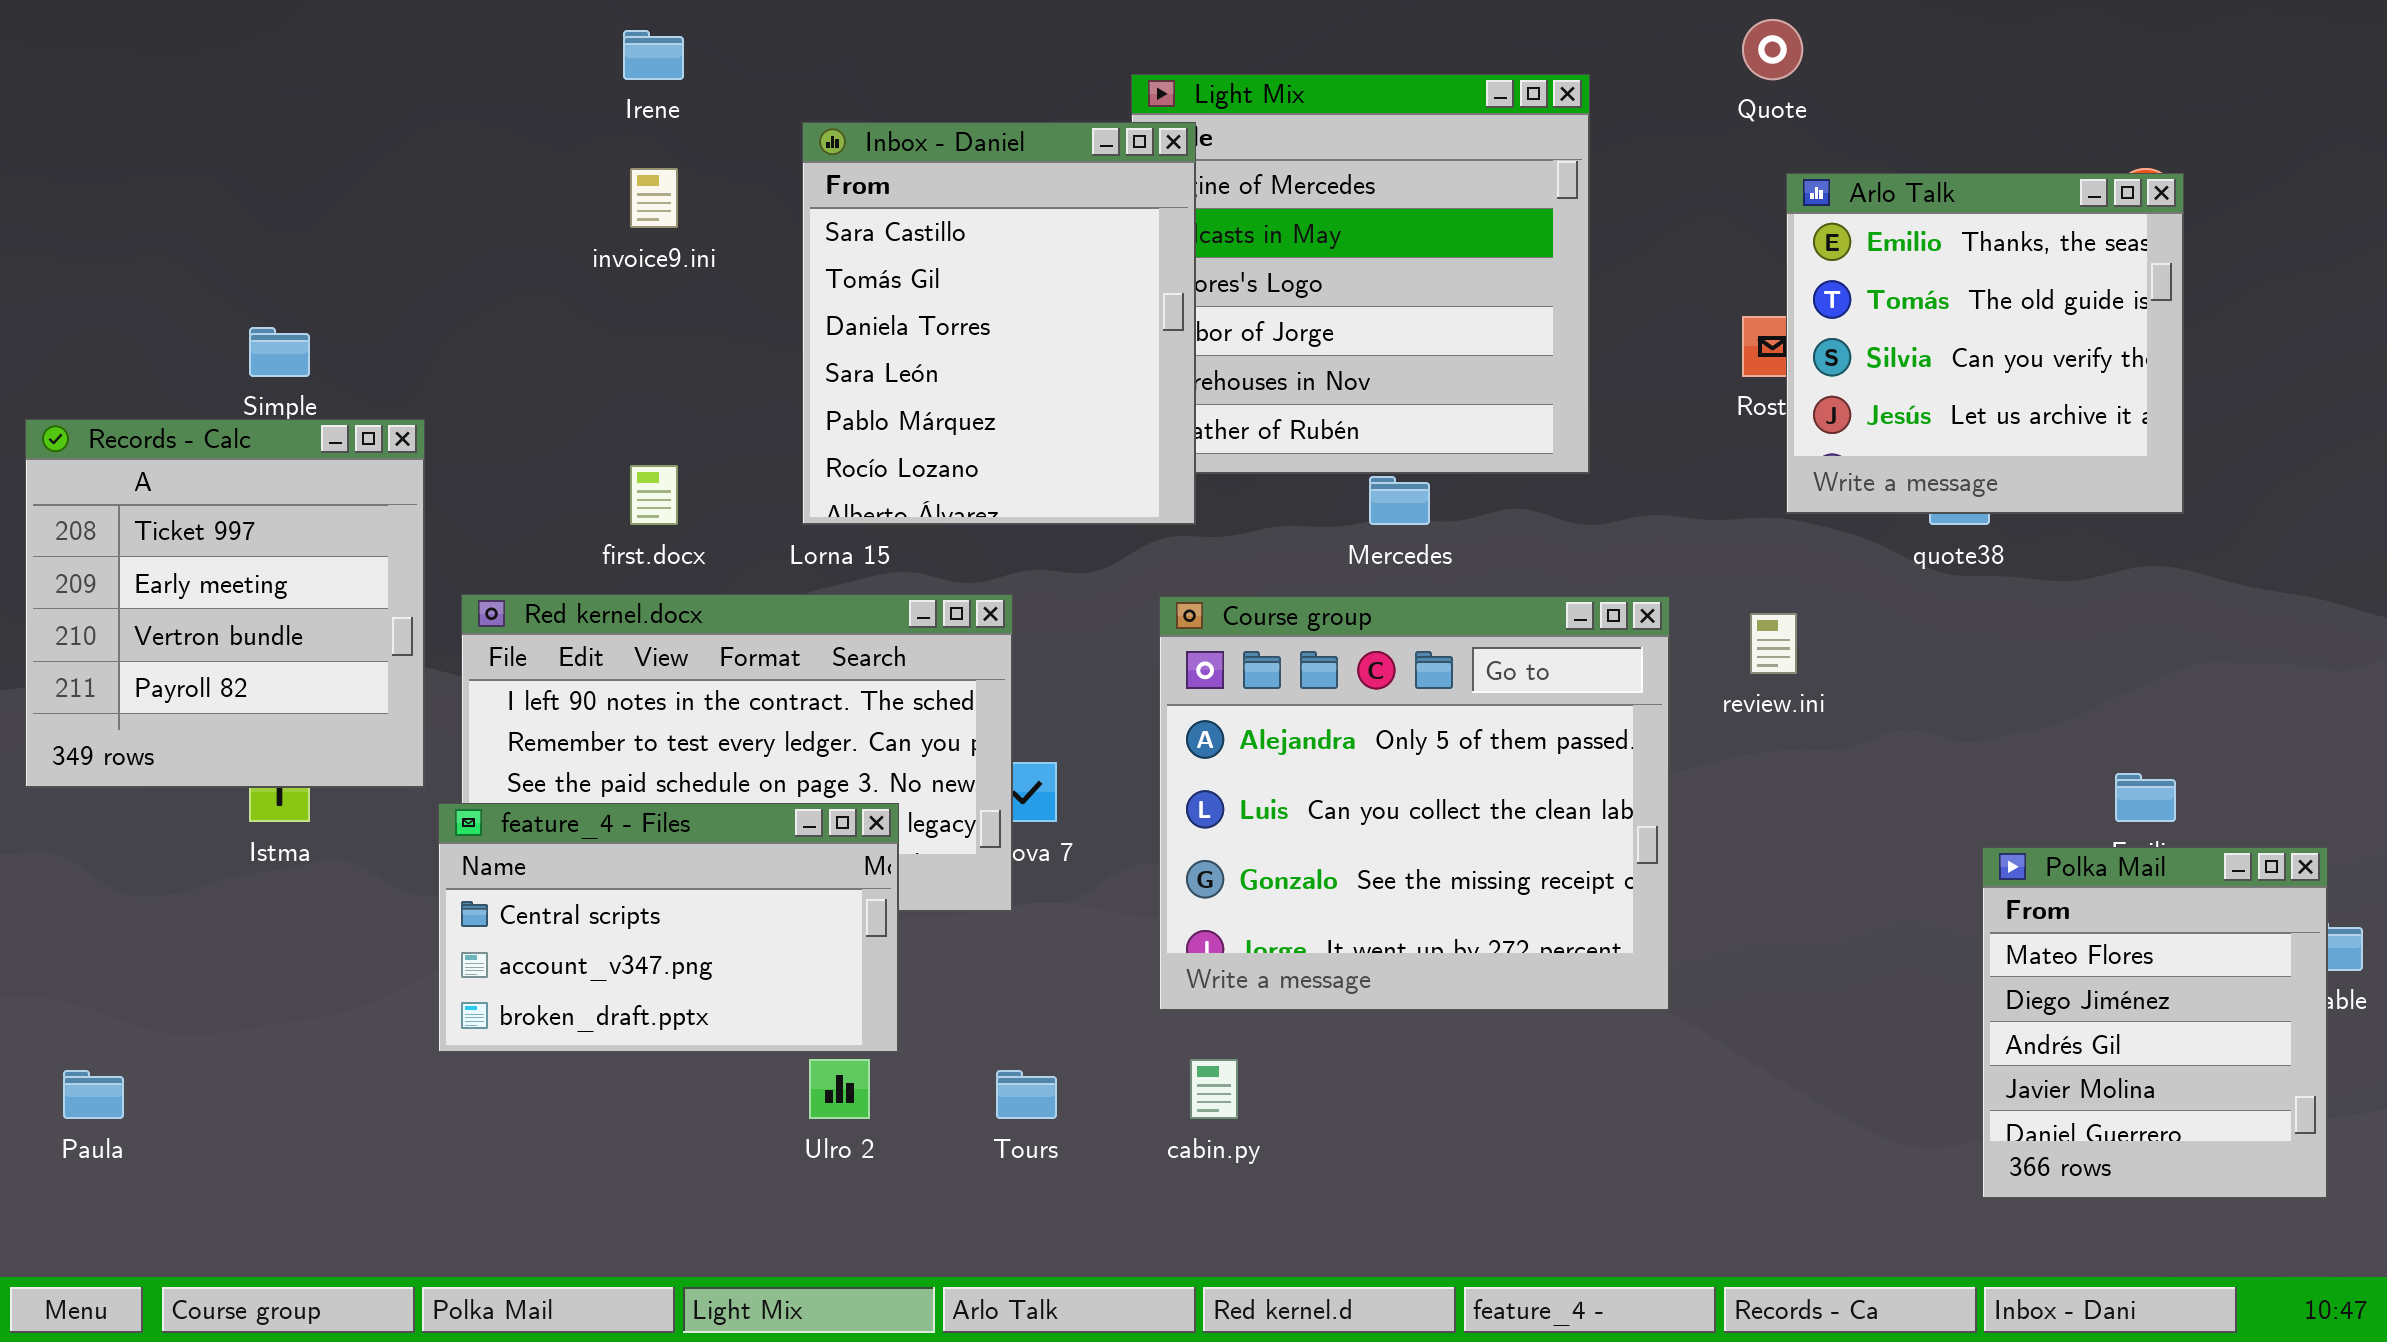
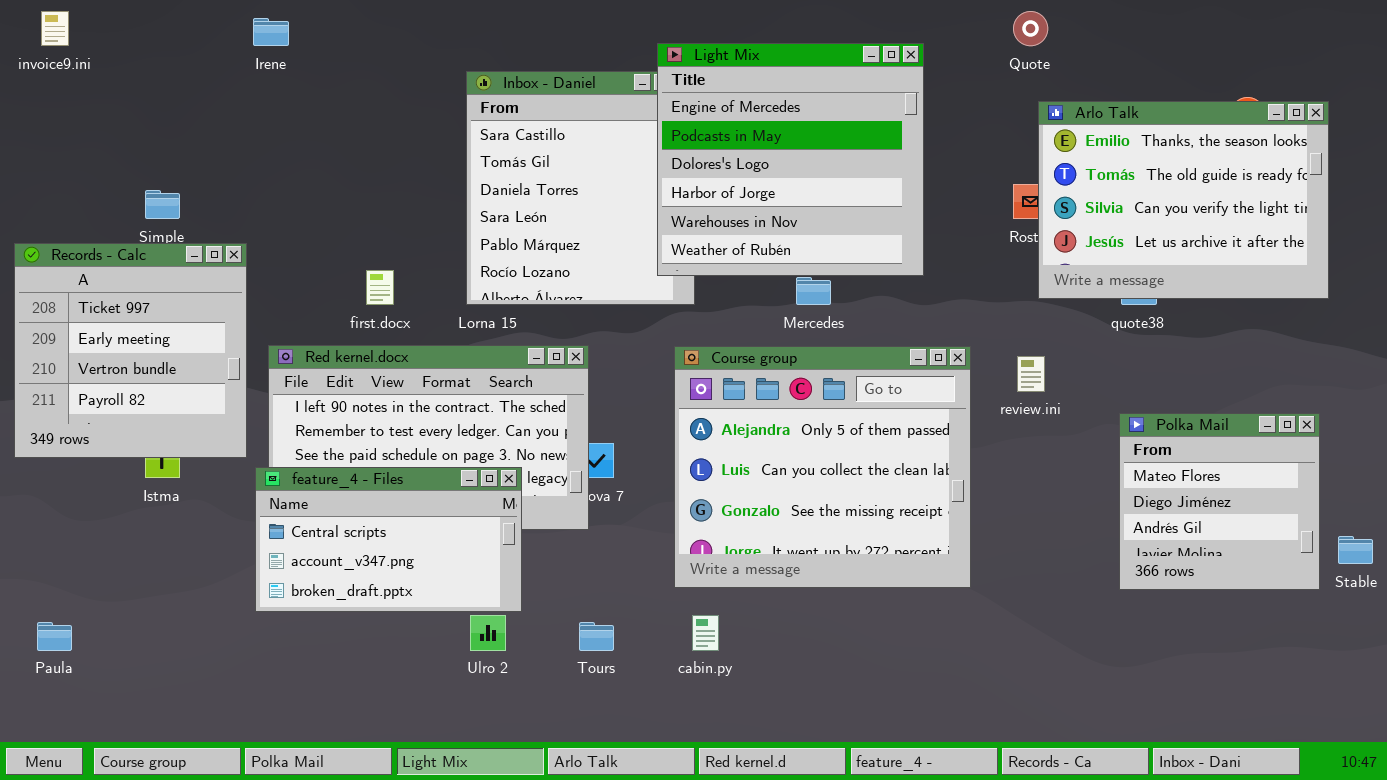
Irene: [623,30,684,80] -> [253,18,289,46], moved
Light Mix: [1131,74,1590,474] -> [657,43,924,276], raised
invoice9.ini: [630,168,678,228] -> [41,11,69,46], moved
Arlo Talk: [1786,173,2184,514] -> [1038,101,1329,299], resized
Polka Mail: [1982,847,2328,1199] -> [1119,413,1320,590], moved, resized

